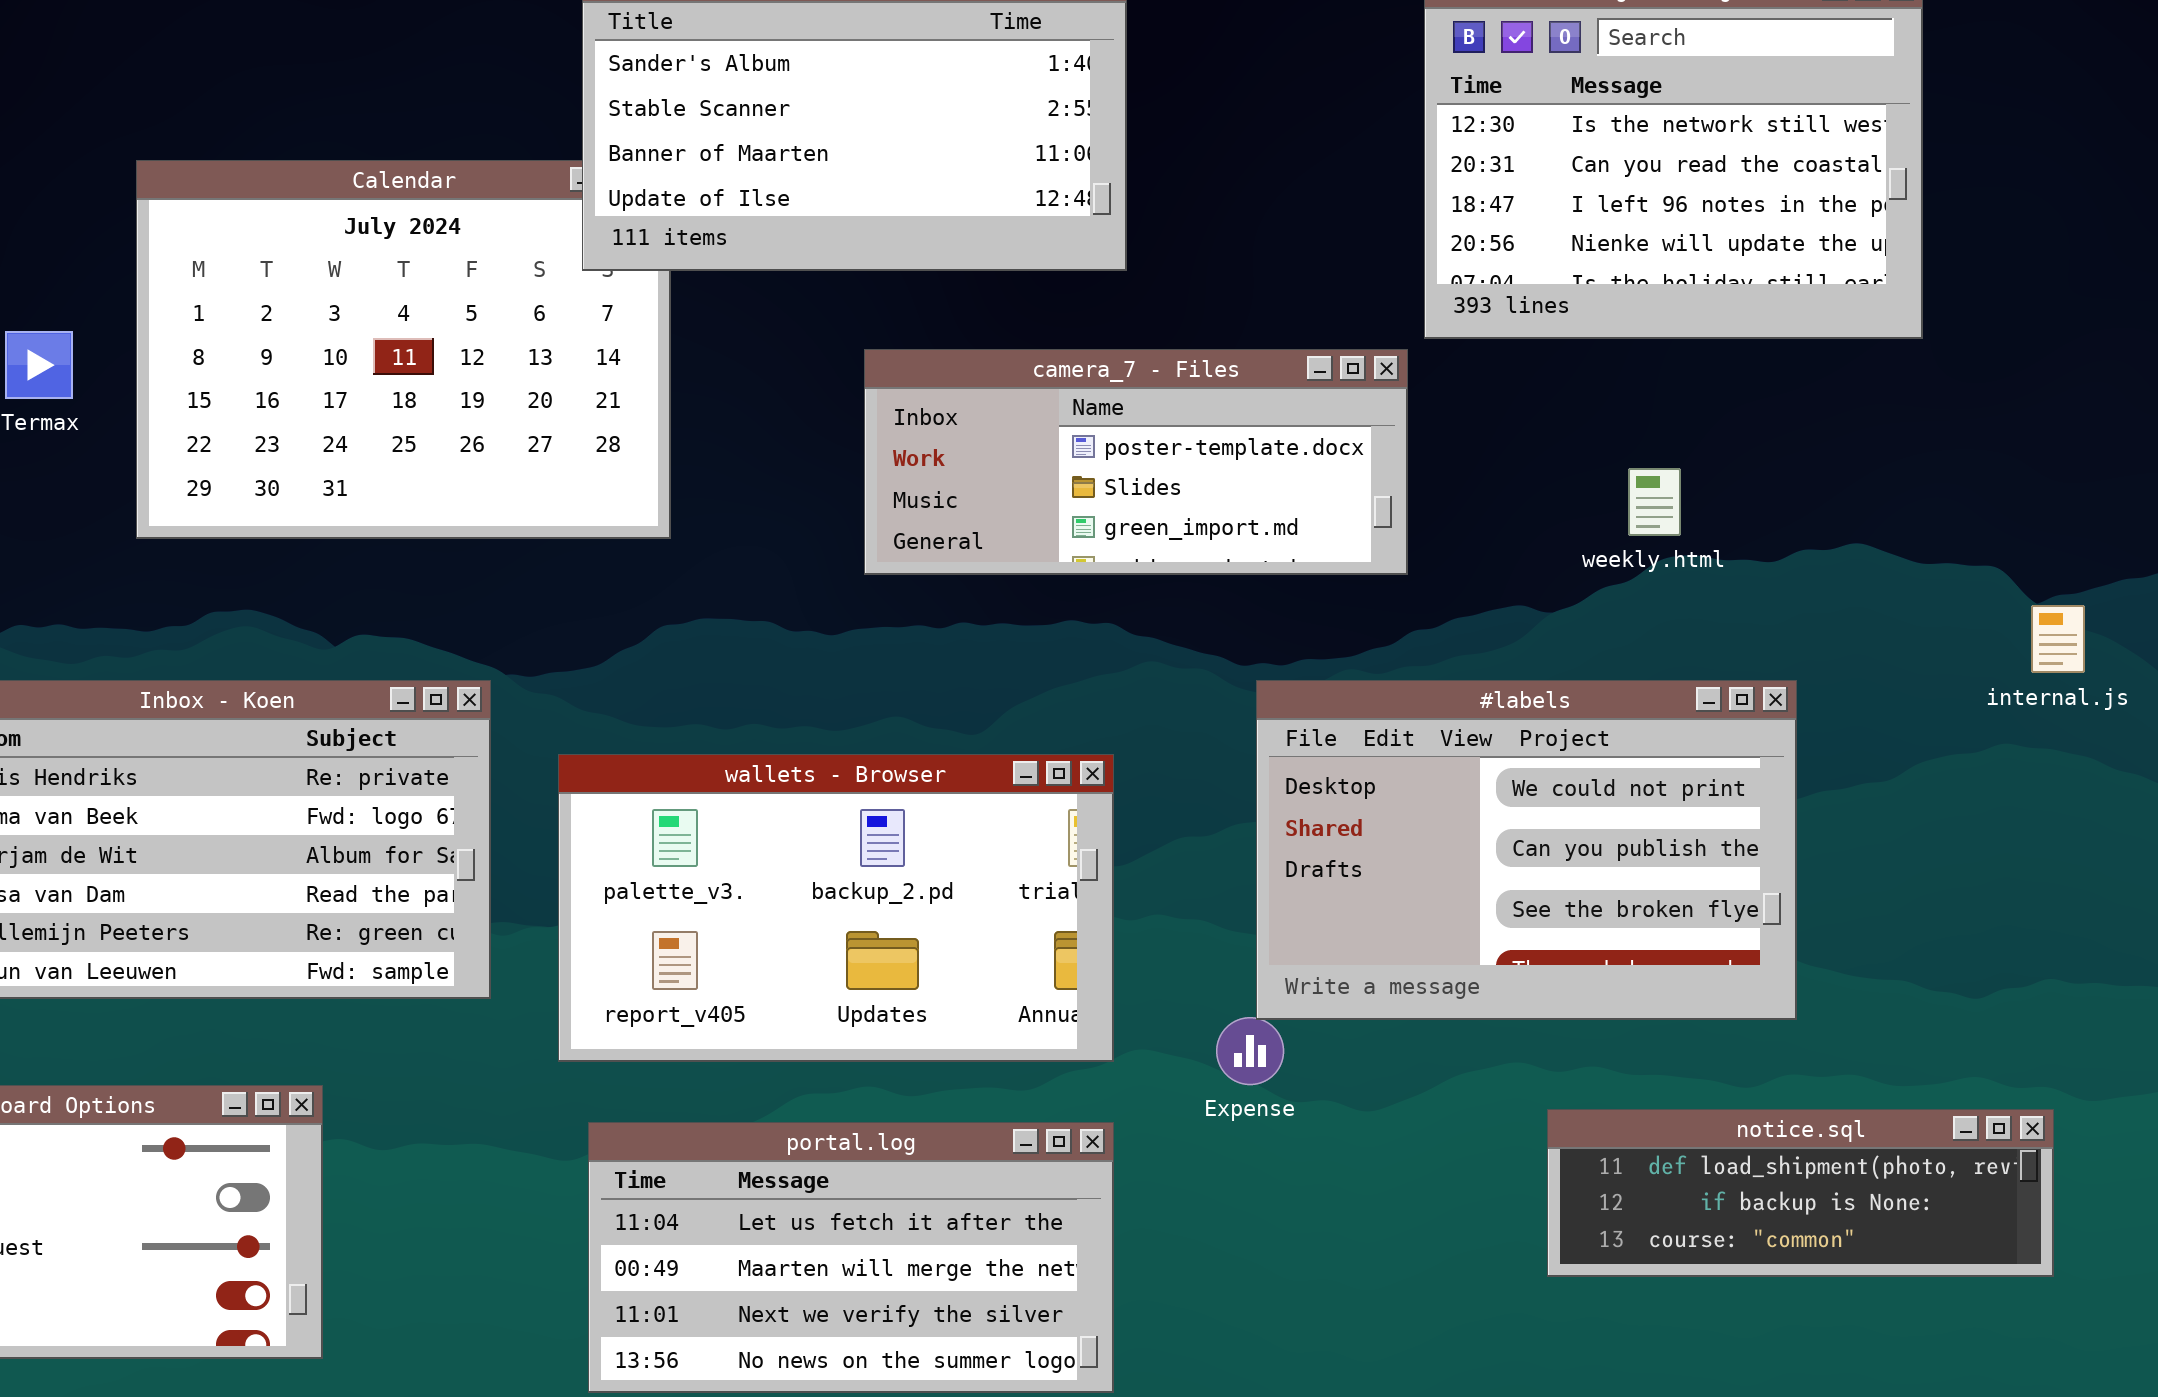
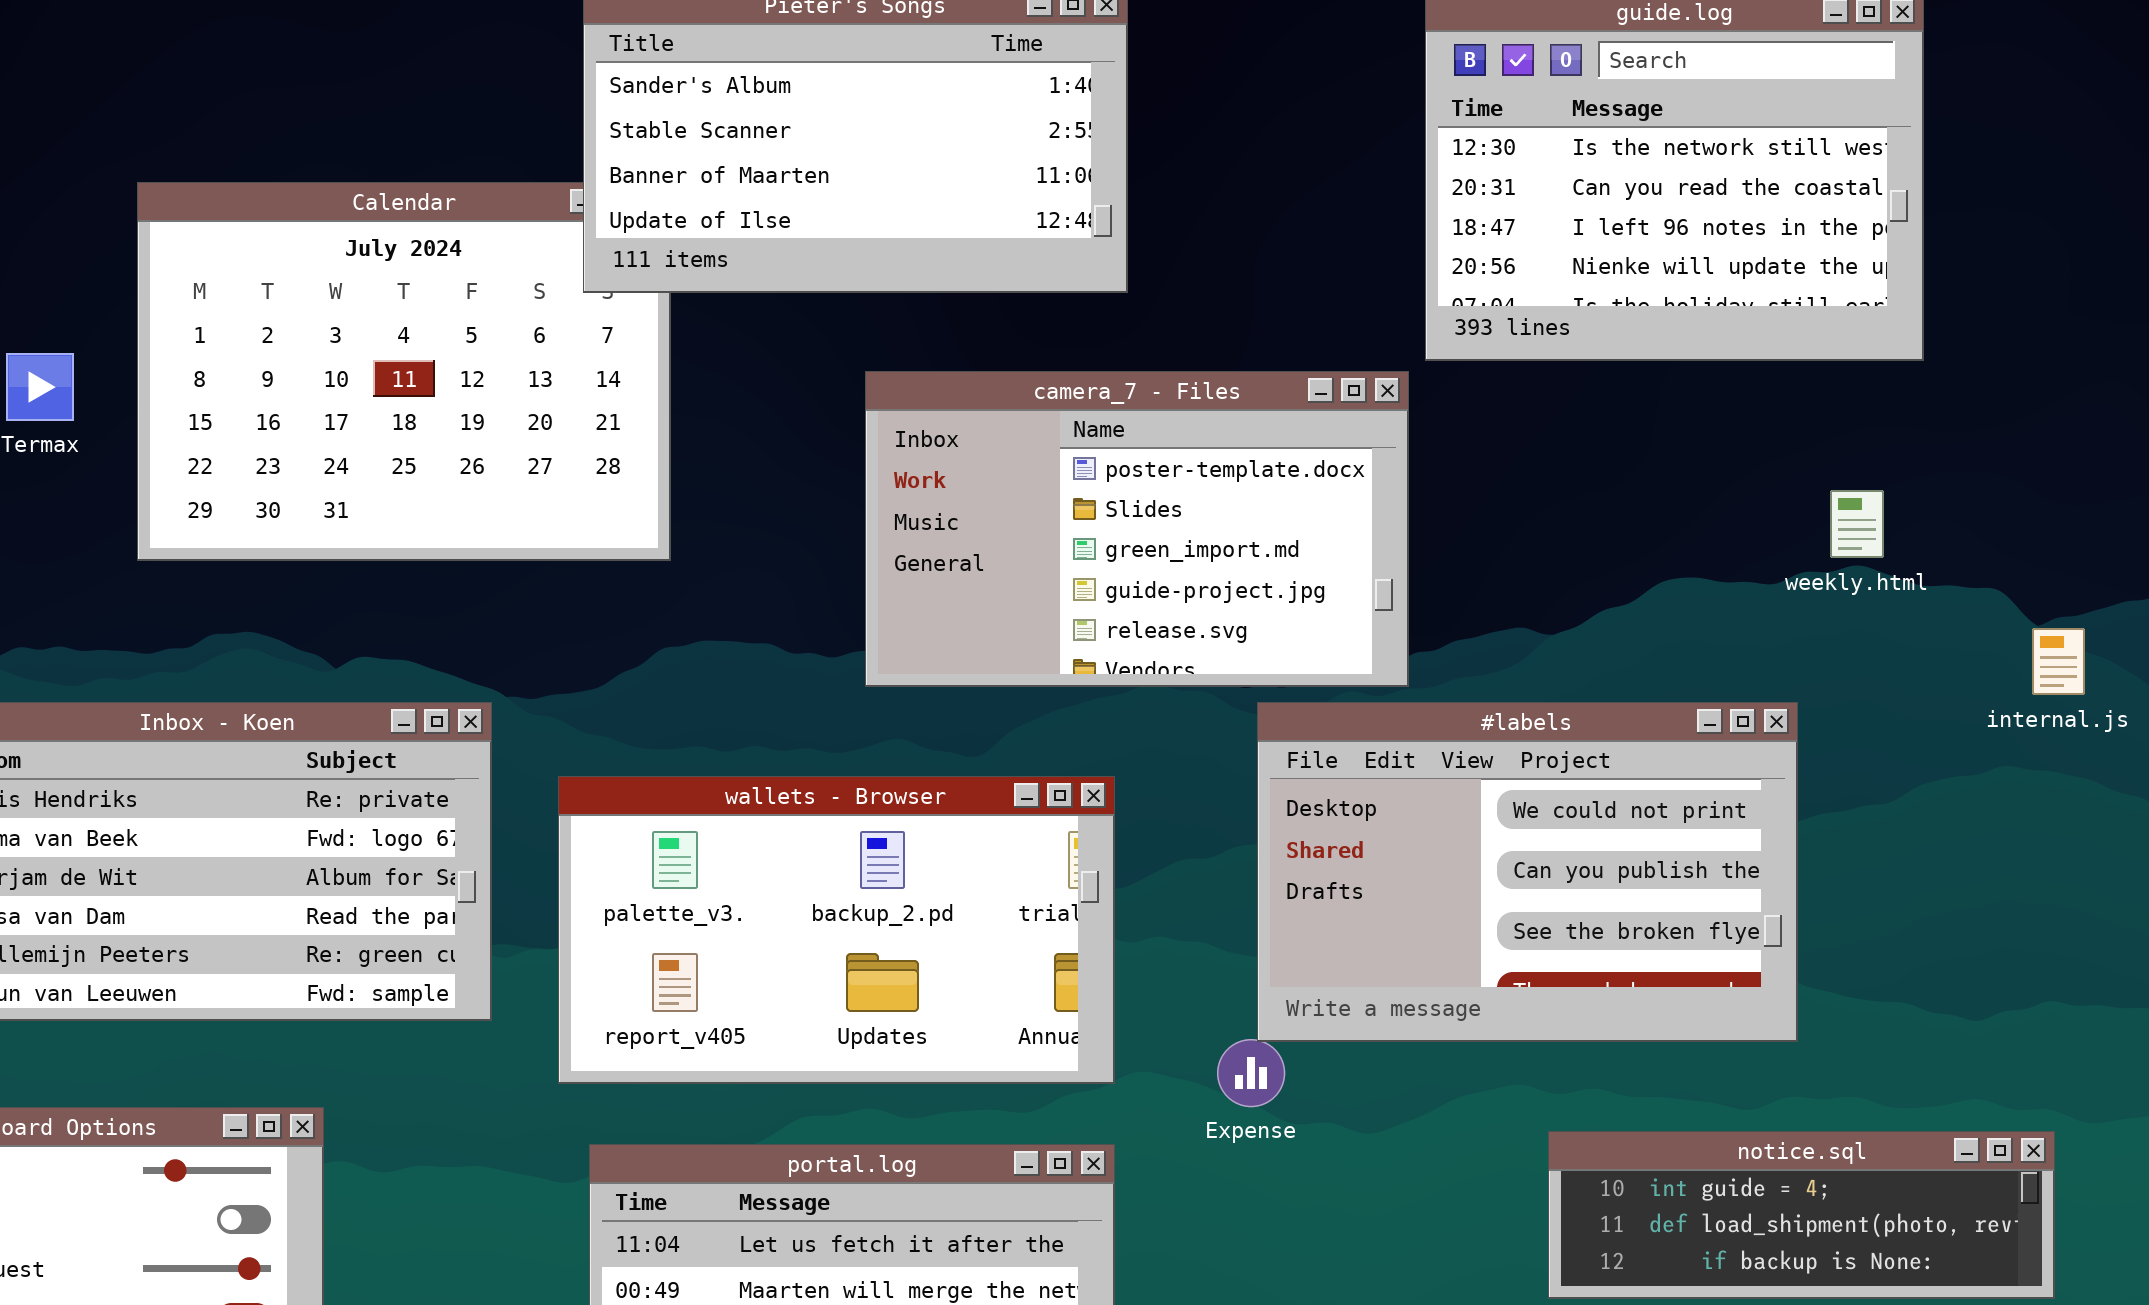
camera_7 - Files: [864,349,1408,575] -> [865,371,1409,687], resized
weekly.html: [1628,468,1681,536] -> [1830,490,1884,558], moved
notice.sql: [1547,1109,2054,1277] -> [1548,1131,2055,1299], scrolled up 1 row

